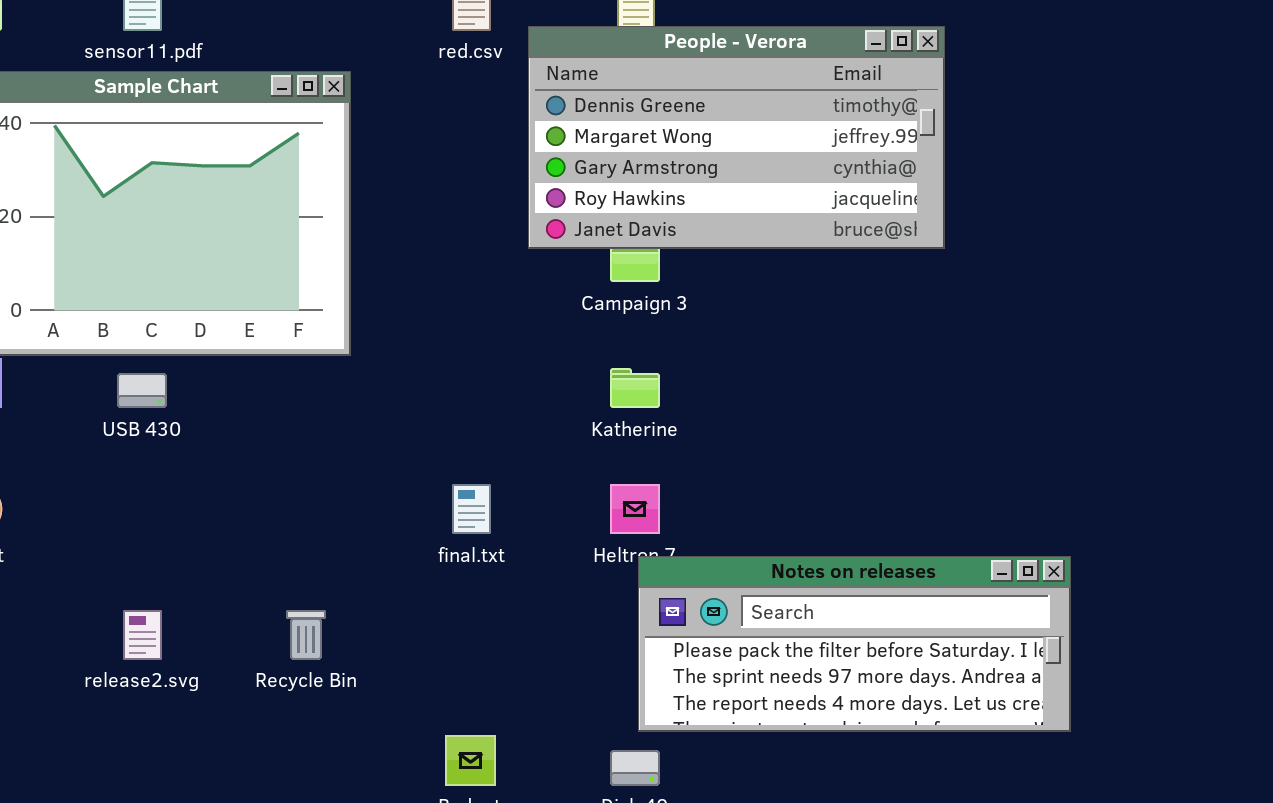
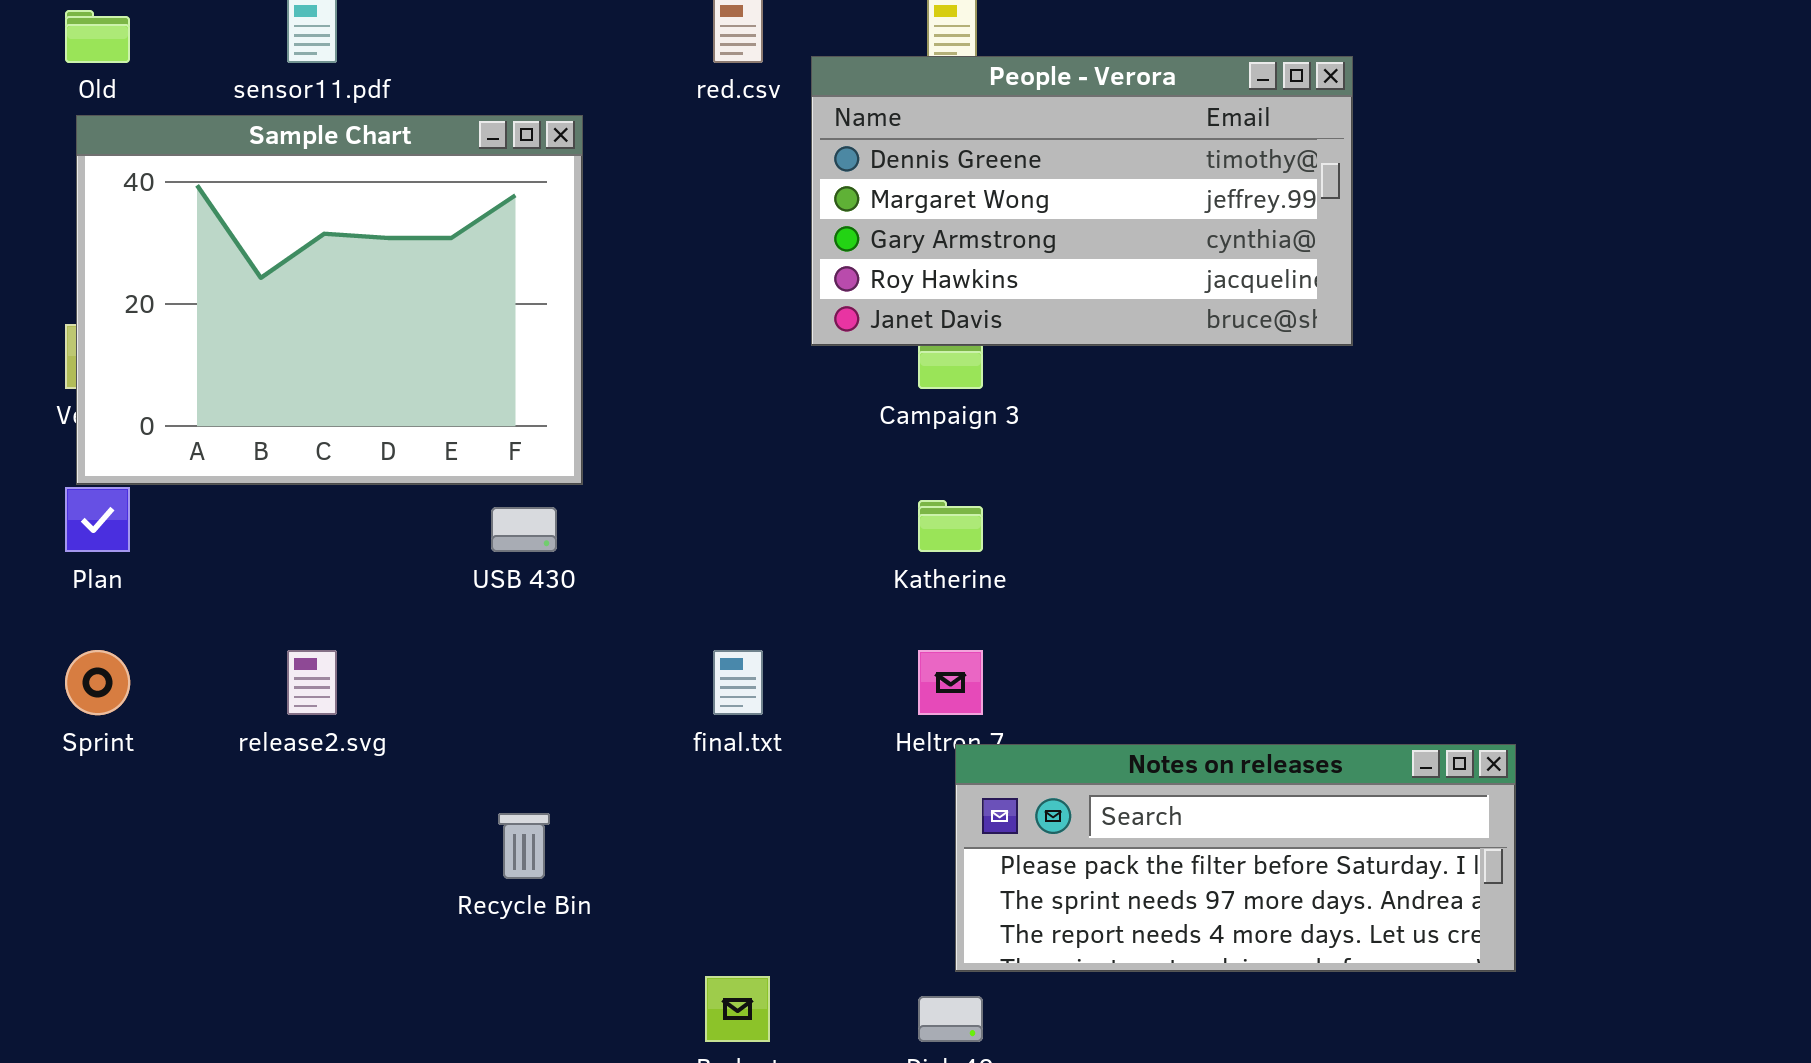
USB 430: [117,373,167,408] -> [491,507,557,552], moved
release2.svg: [123,610,162,660] -> [287,650,337,715], moved

